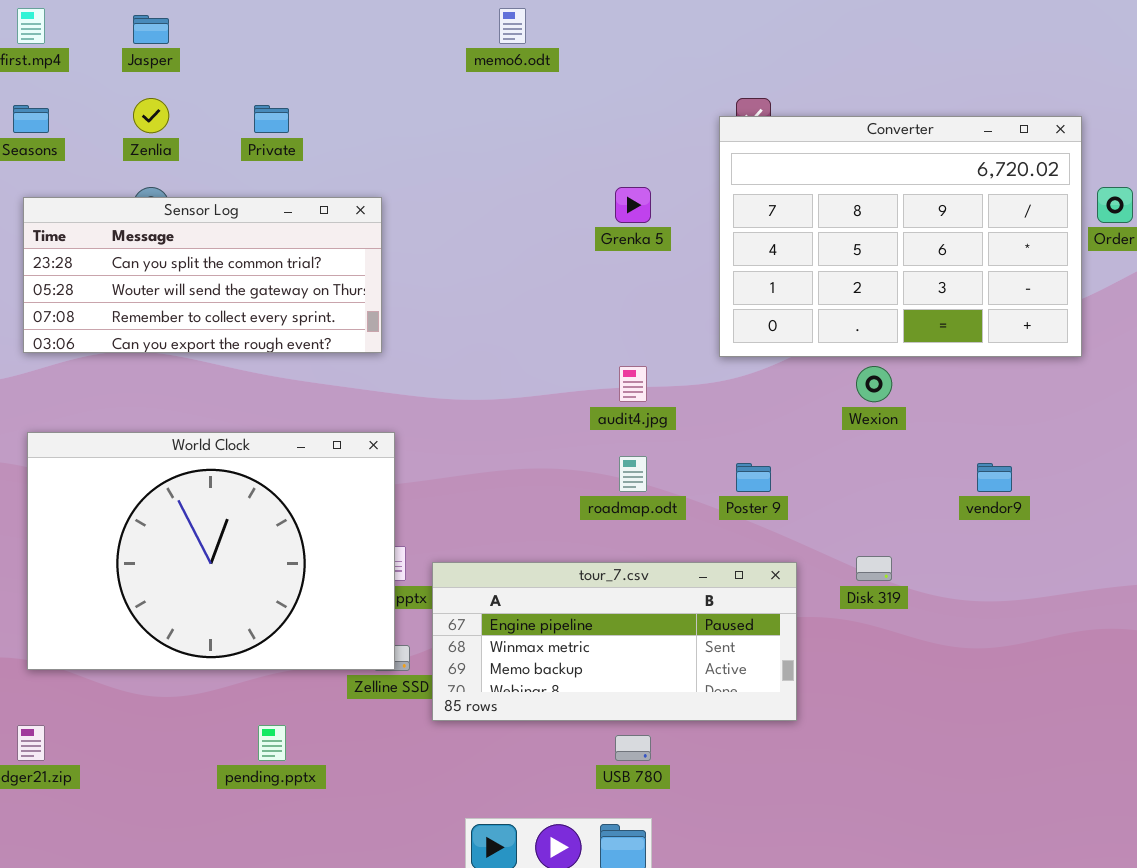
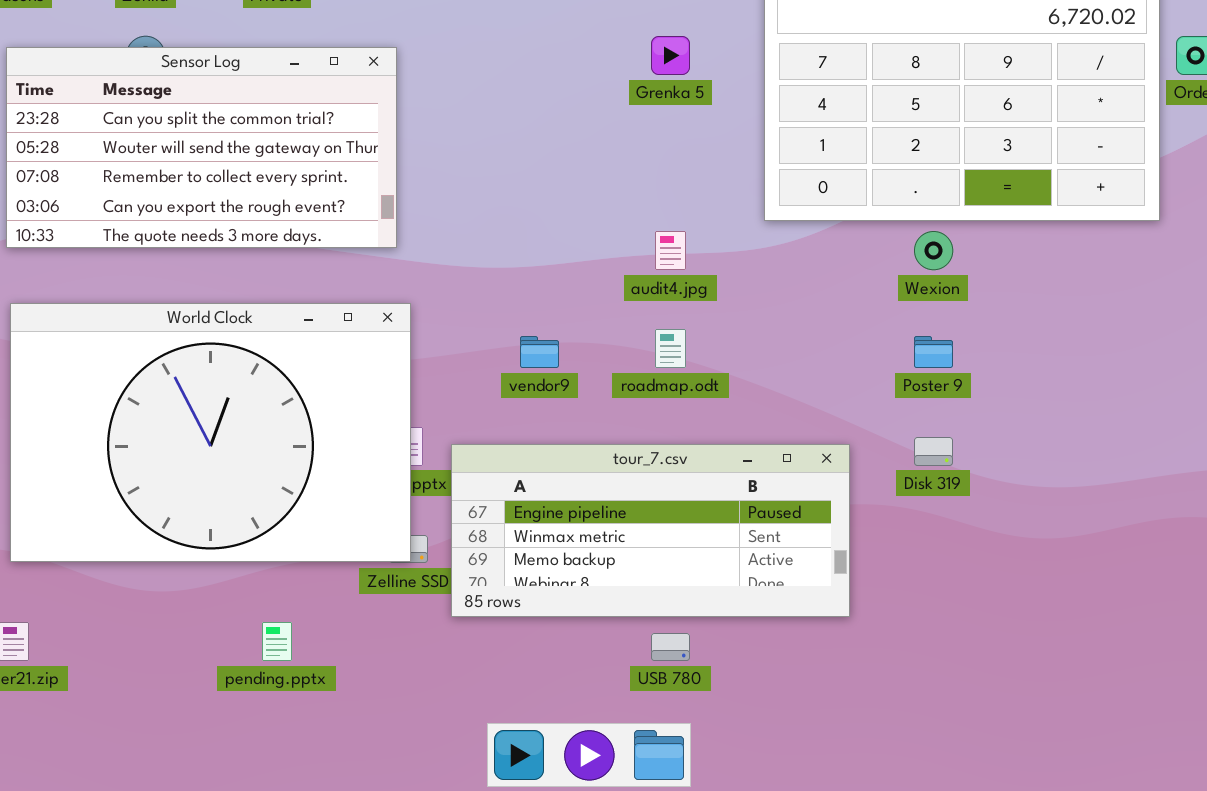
Sensor Log: [23,197,382,353] -> [6,47,397,248], resized
Poster 9: [736,463,771,492] -> [914,336,953,368], moved
vendor9: [977,463,1012,492] -> [520,336,559,368], moved

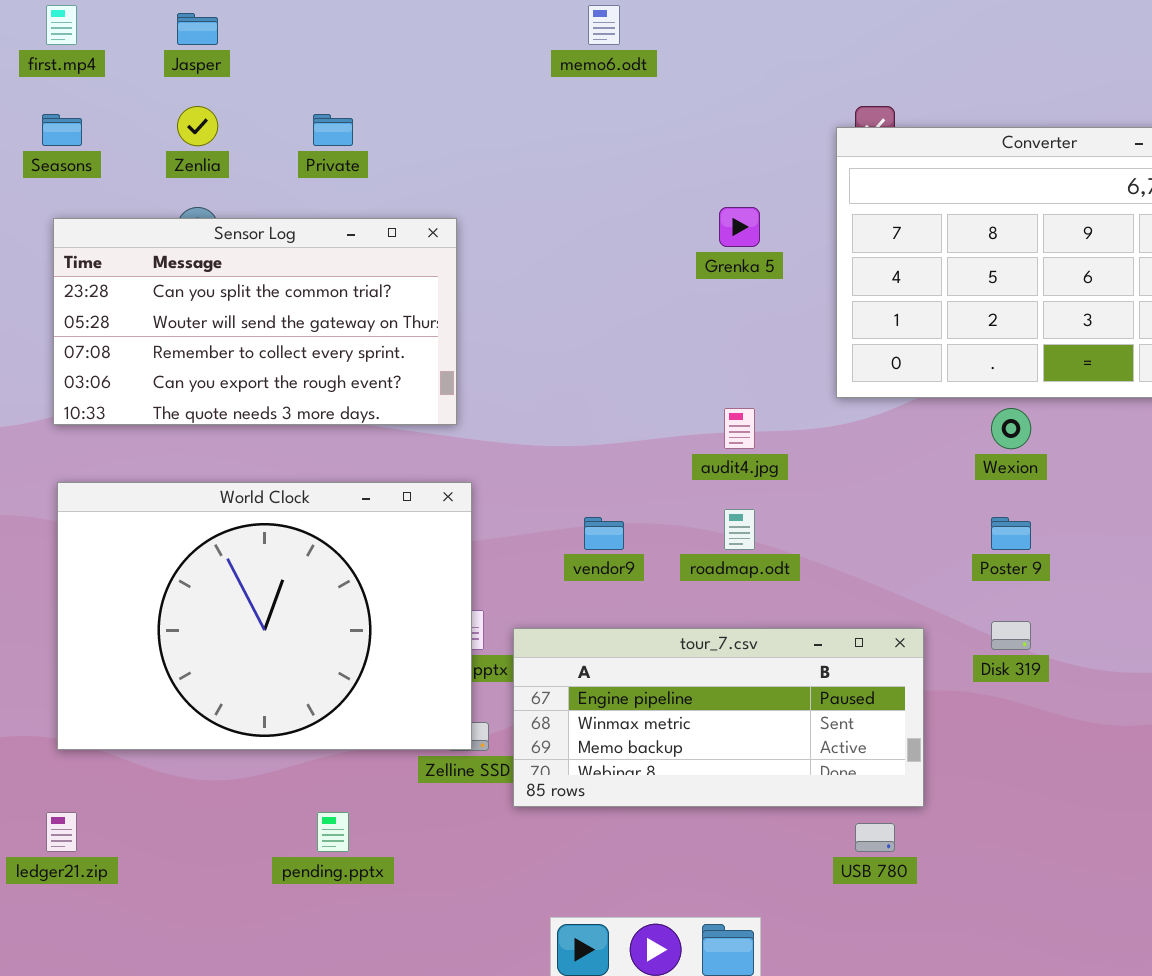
USB 780: [651,633,690,661] -> [855,823,895,852], moved

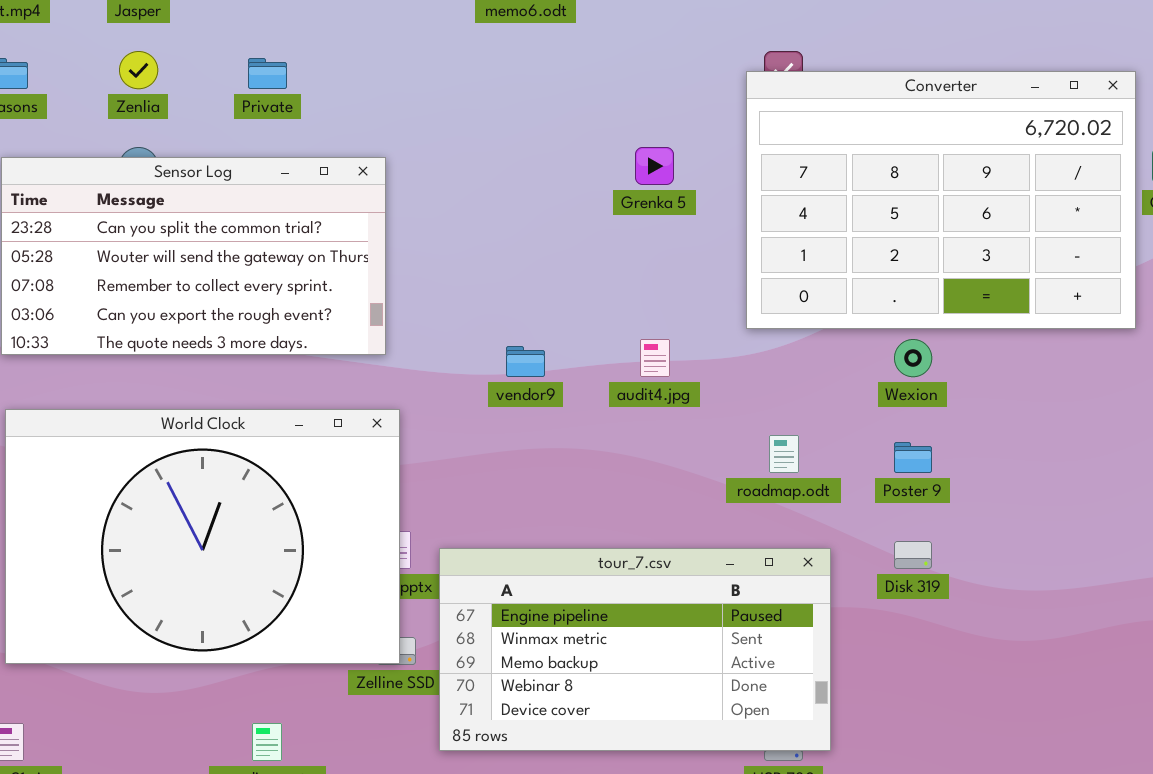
roadmap.odt: [724,509,755,550] -> [769,435,799,473], moved
vendor9: [584,517,624,550] -> [506,346,545,377], moved
tour_7.csv: [513,628,924,807] -> [439,548,831,751], resized

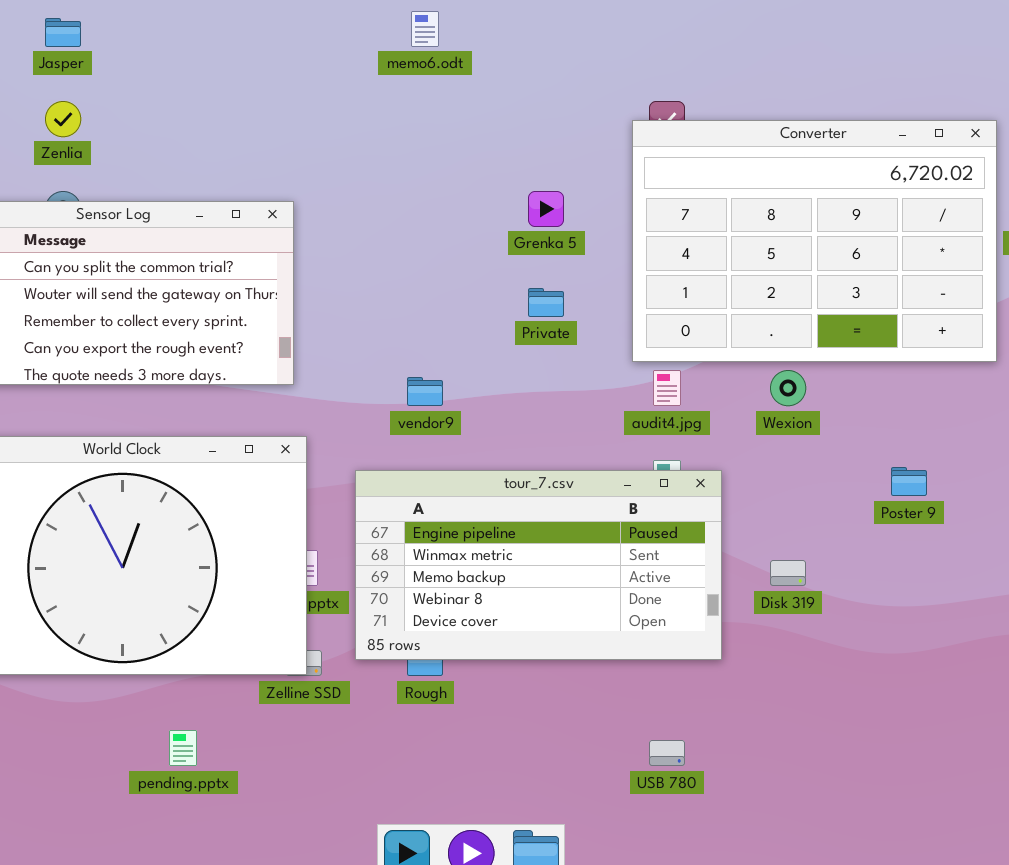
Private: [248,58,287,89] -> [528,288,564,317], moved
audit4.jpg: [640,339,670,377] -> [653,370,681,406], moved
Poster 9: [894,442,932,473] -> [891,467,927,496], moved
tour_7.csv: [439,548,831,751] -> [355,470,722,660], moved

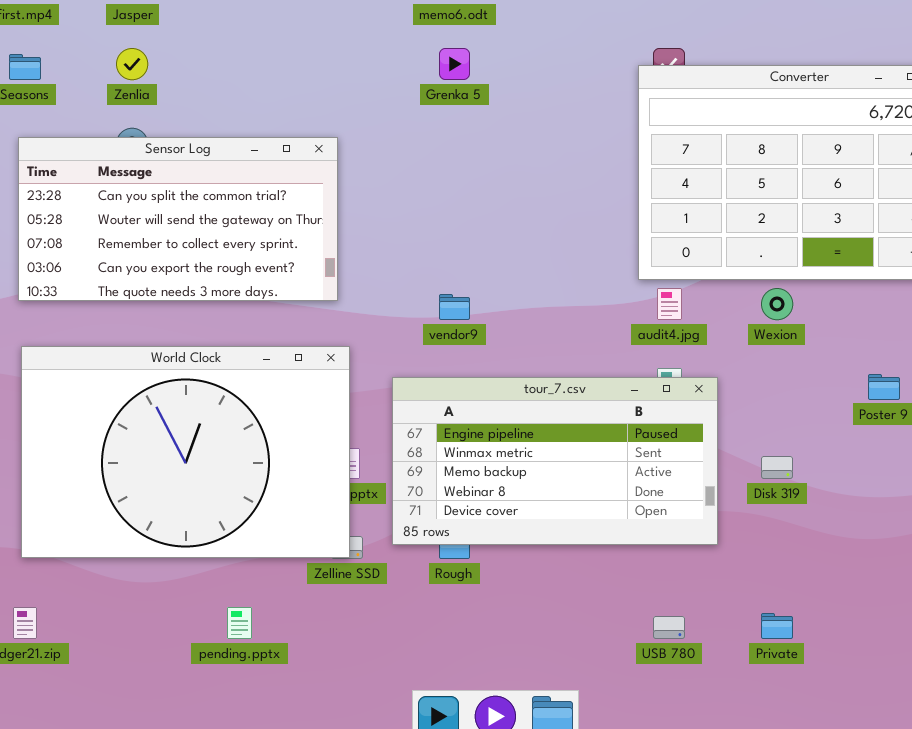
Grenka 5: [528,191,564,227] -> [439,48,470,80], moved
Private: [528,288,564,317] -> [761,613,793,639], moved

